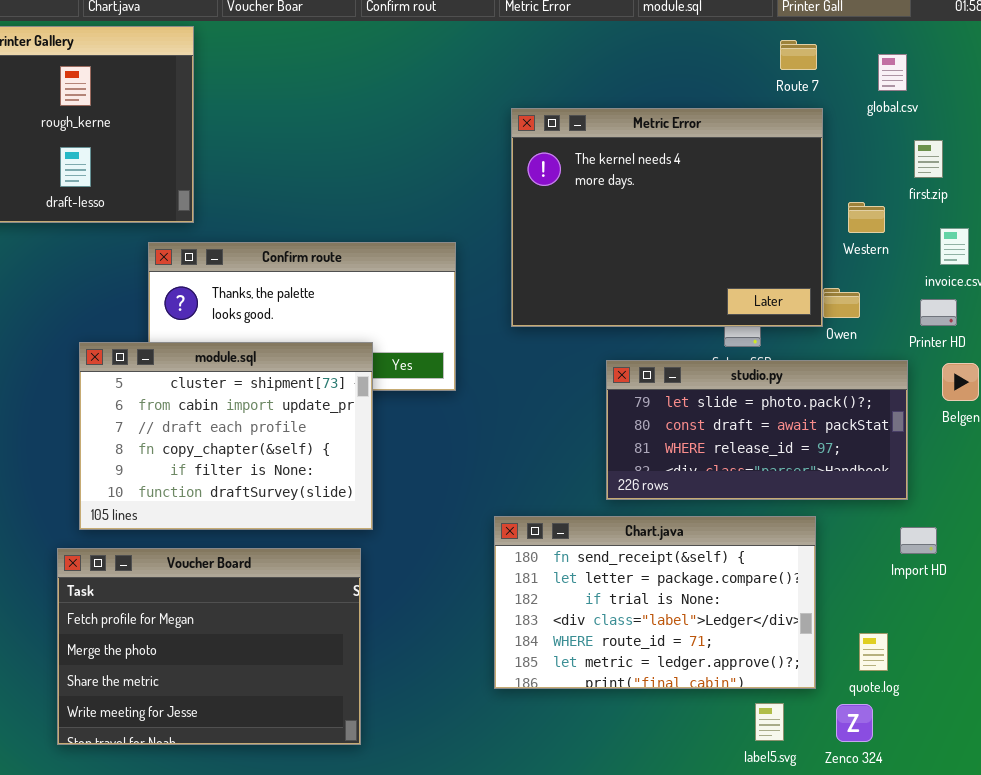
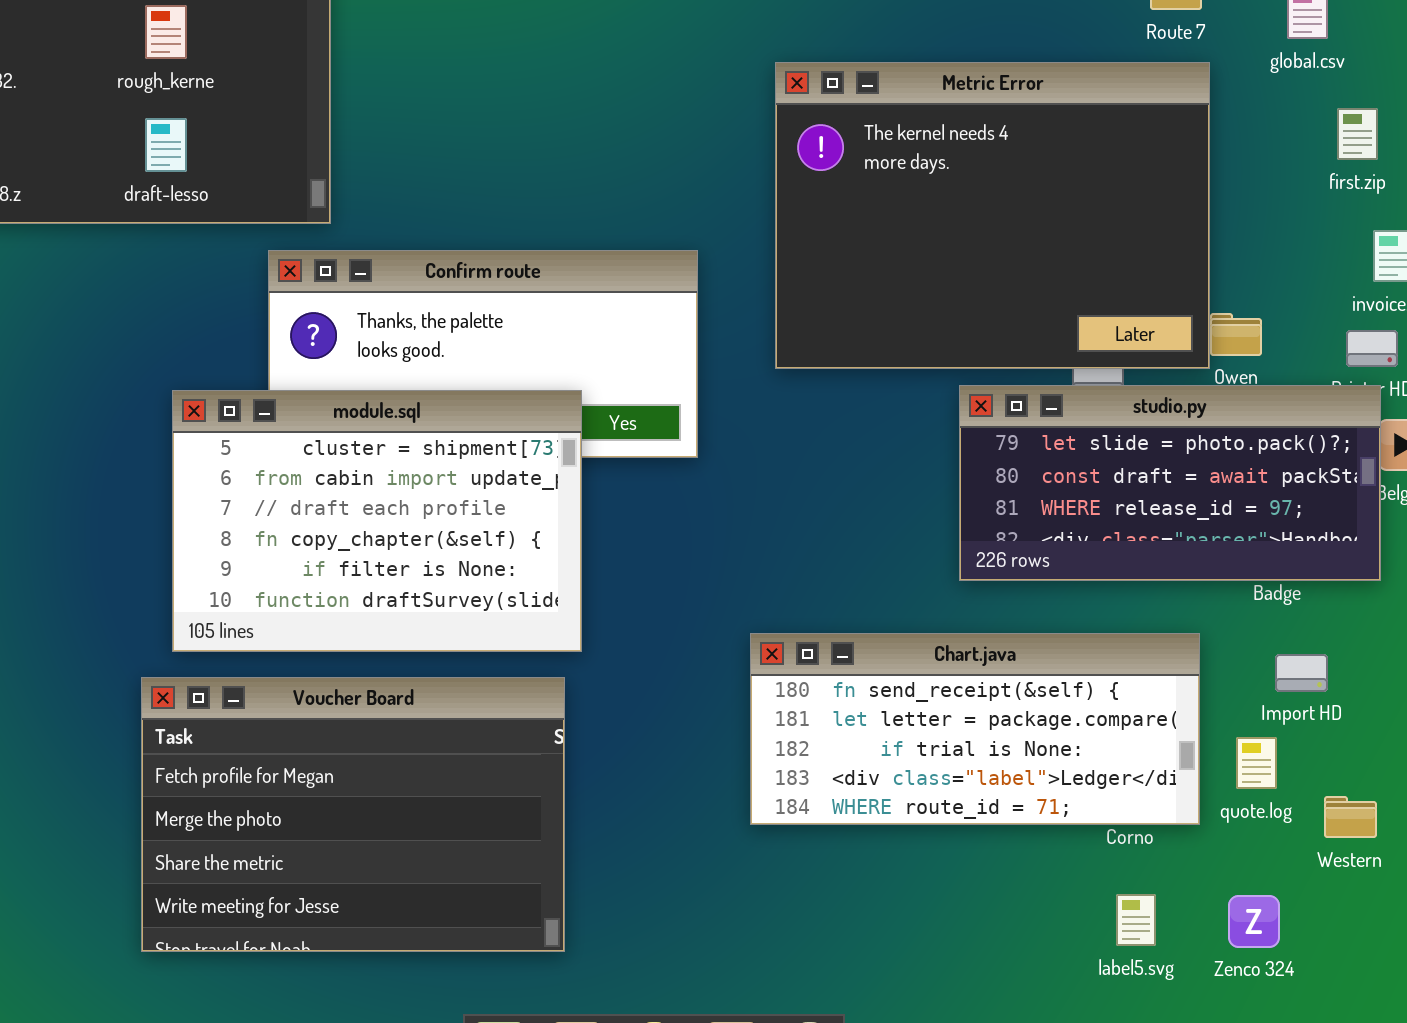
Western: [848,202,885,233] -> [1324,796,1377,838], moved
studio.py: [606,360,908,500] -> [959,385,1381,581], moved
Chart.java: [494,516,816,689] -> [750,633,1200,825], resized
Import HD: [900,527,937,554] -> [1275,654,1328,692], moved
quote.log: [859,633,888,671] -> [1236,737,1277,789], moved

